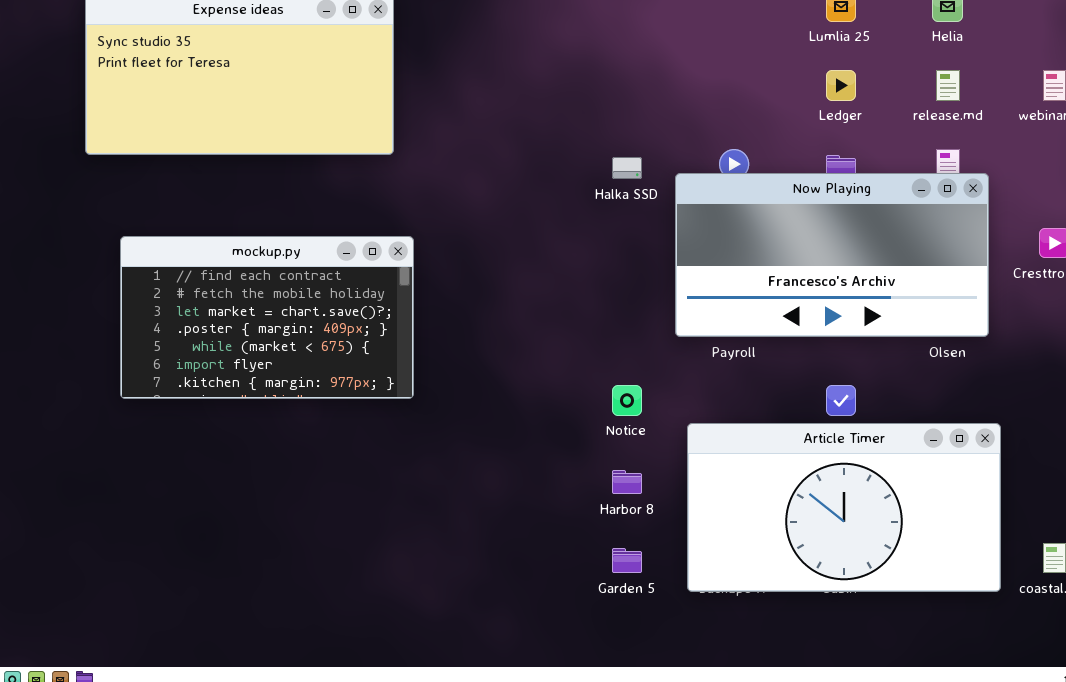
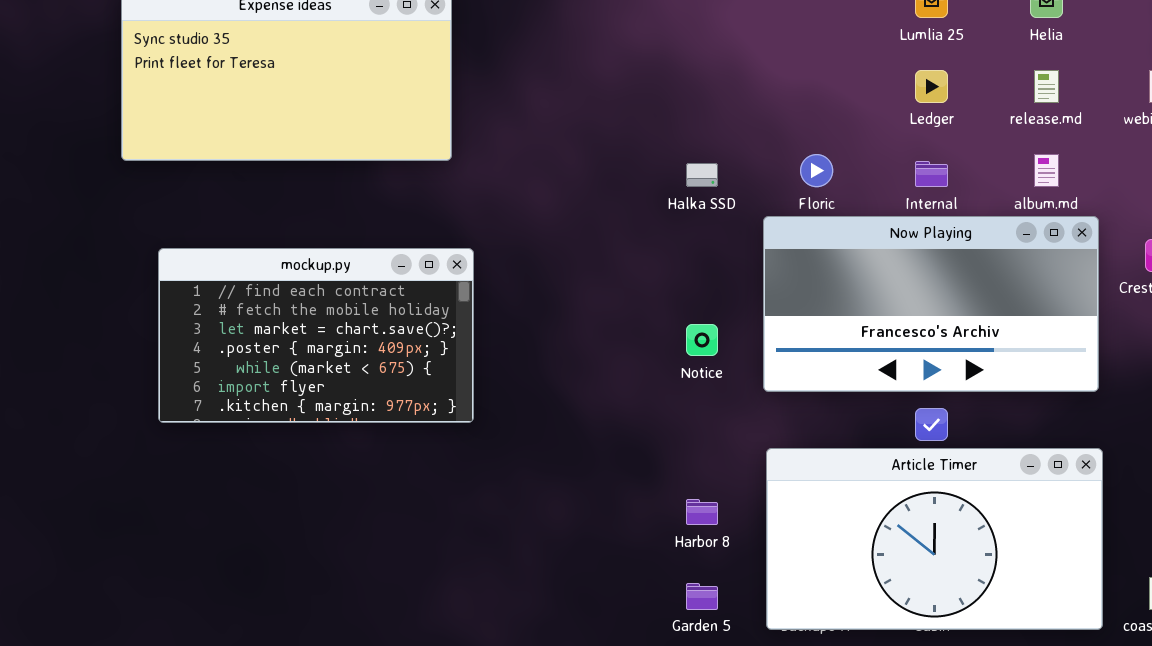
Now Playing: [675,173,989,337] -> [763,216,1099,392], moved
Notice: [612,385,642,416] -> [686,324,718,356], moved

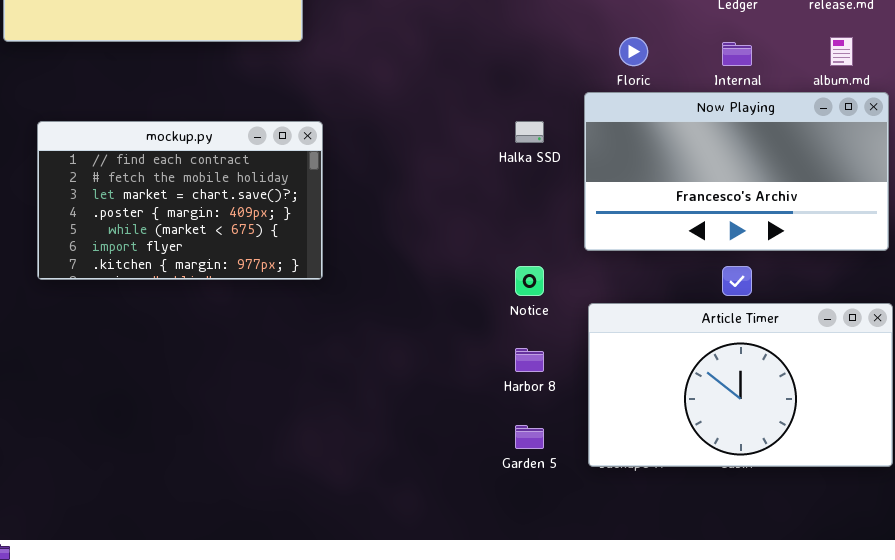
Halka SSD: [686,163,718,187] -> [515,121,544,143], moved
Notice: [686,324,718,356] -> [515,266,544,296], moved

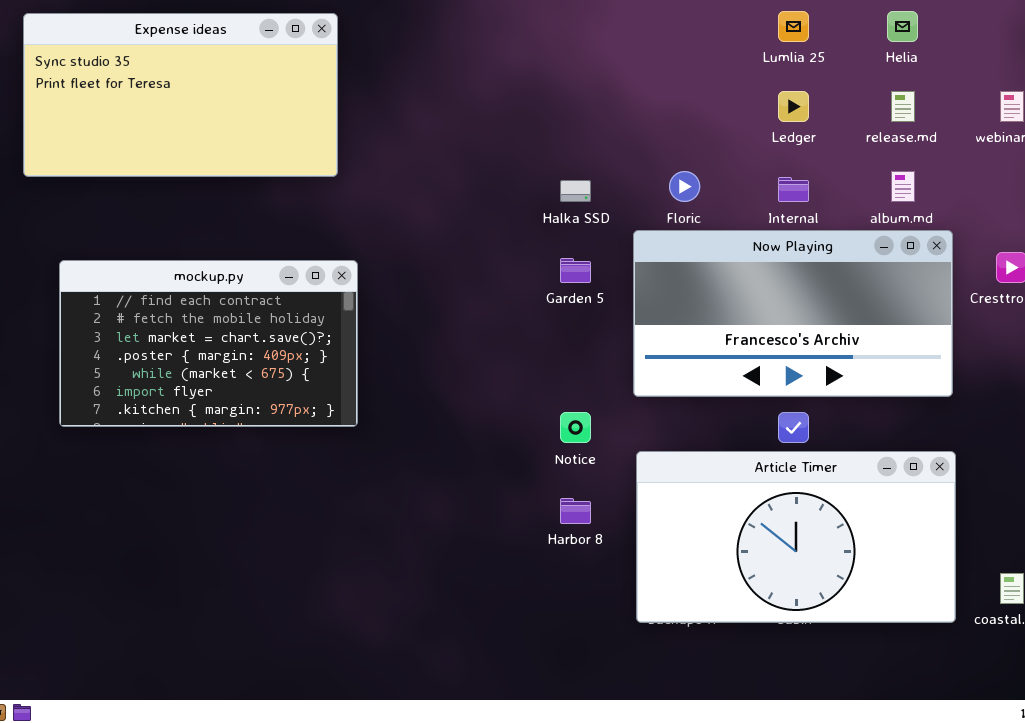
Halka SSD: [515,121,544,143] -> [560,180,591,202], moved
Garden 5: [515,425,544,449] -> [560,258,591,283], moved

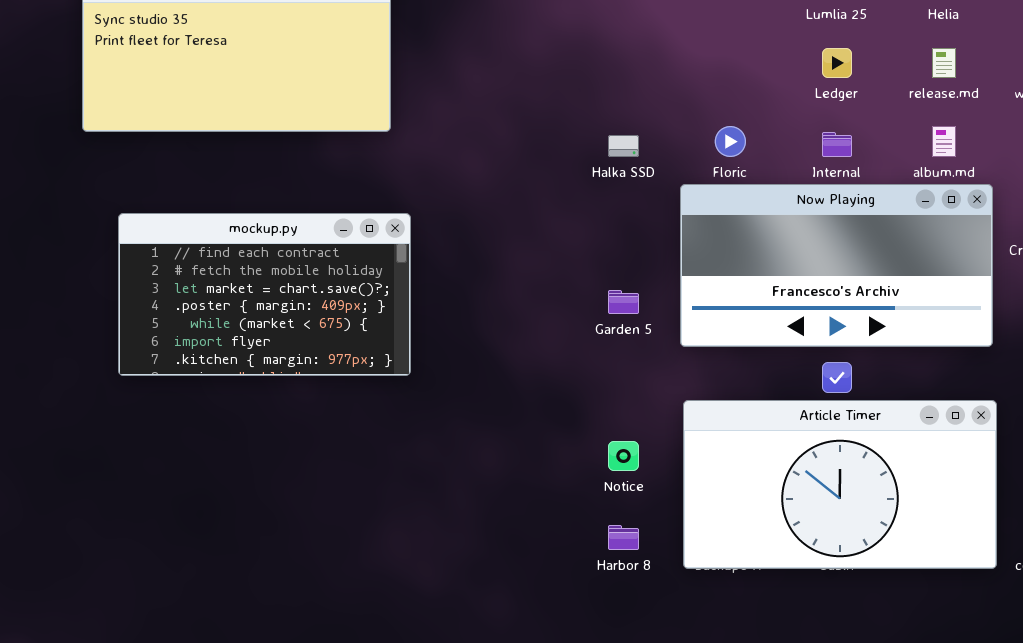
Garden 5: [560,258,591,283] -> [608,290,639,314], moved
Notice: [560,412,591,443] -> [608,441,639,471], moved
Harbor 8: [560,498,591,524] -> [608,525,639,550], moved

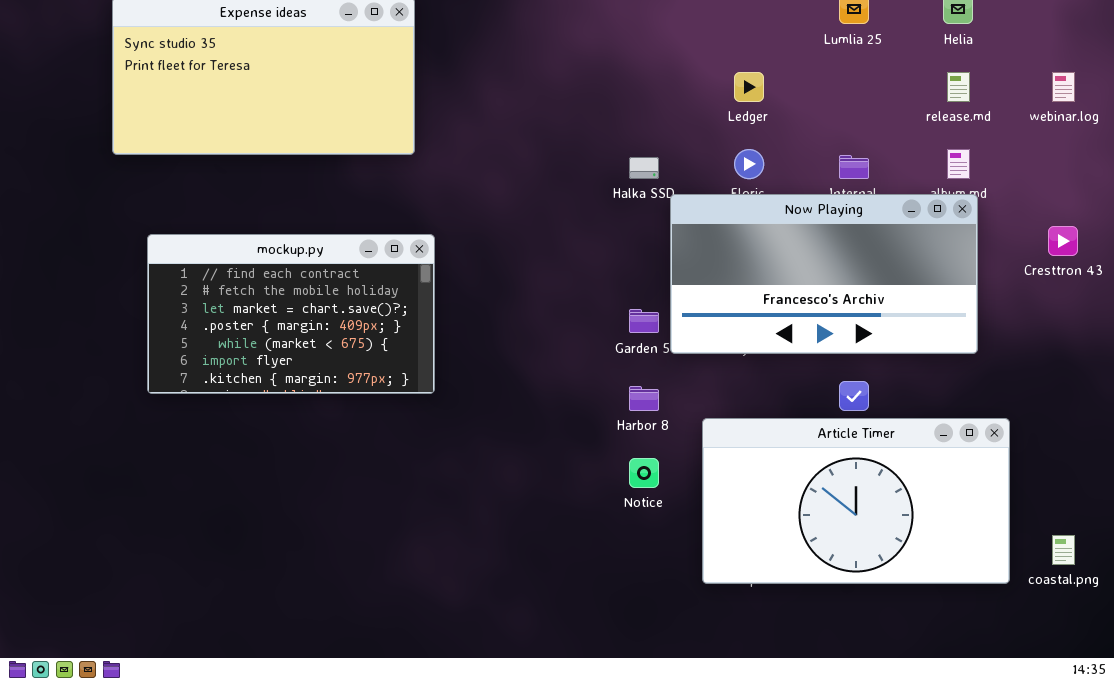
Ledger: [822,48,852,78] -> [734,72,764,102], moved
Now Playing: [680,184,993,347] -> [670,194,978,354], moved
Harbor 8: [608,525,639,550] -> [629,386,659,411], moved

